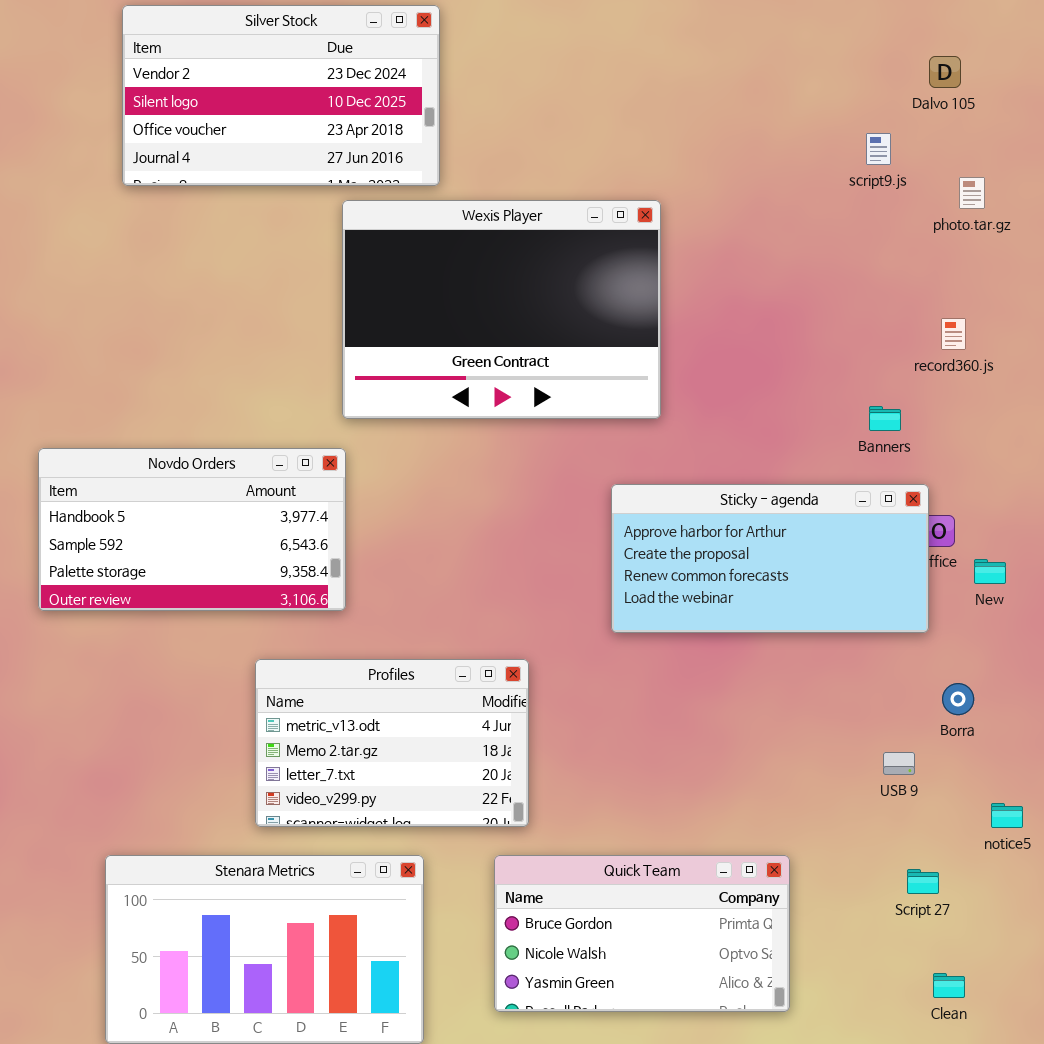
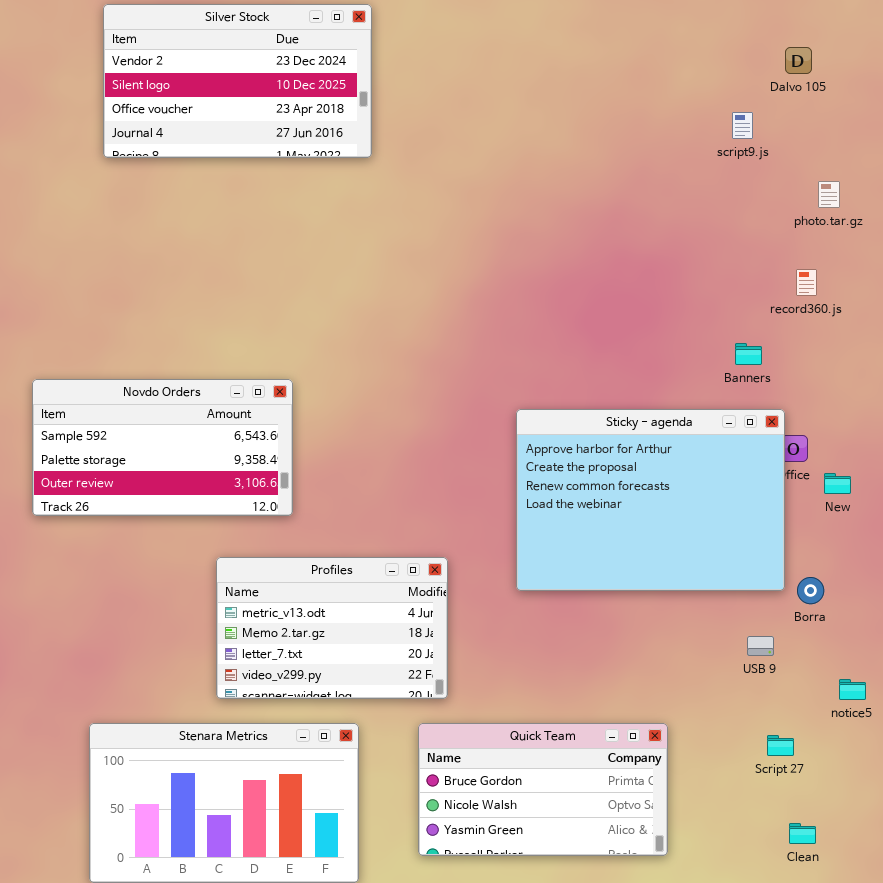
photo.tar.gz: [959,177,985,209] -> [818,181,840,208], moved
Wexis Player: [342,200,661,419] -> none, closed
Novdo Orders: [38,448,346,611] -> [32,379,293,516], scrolled down 1 row
Sticky - agenda: [611,484,929,633] -> [516,409,785,591], resized

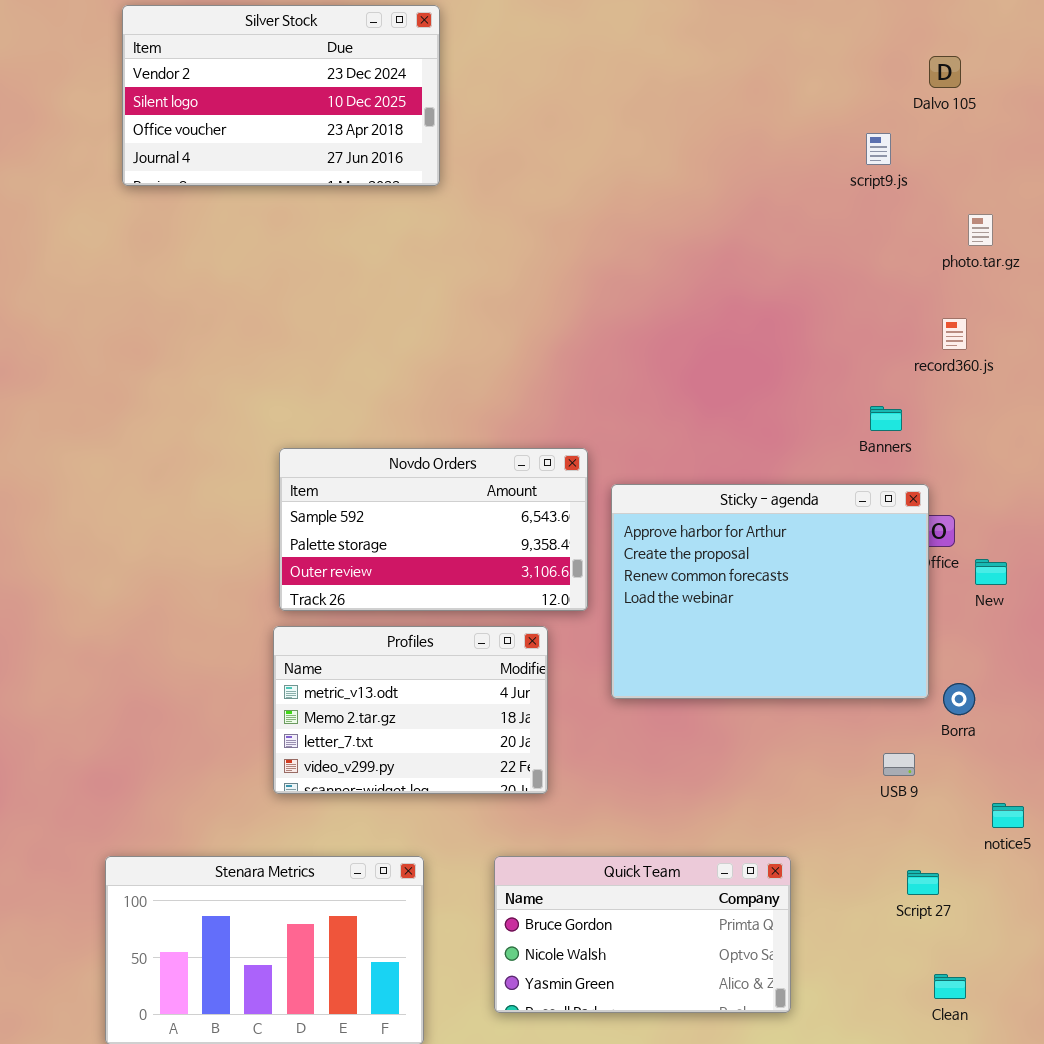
Novdo Orders: [32,379,293,516] -> [279,448,588,611], moved
Profiles: [216,557,448,699] -> [273,626,548,794], moved

